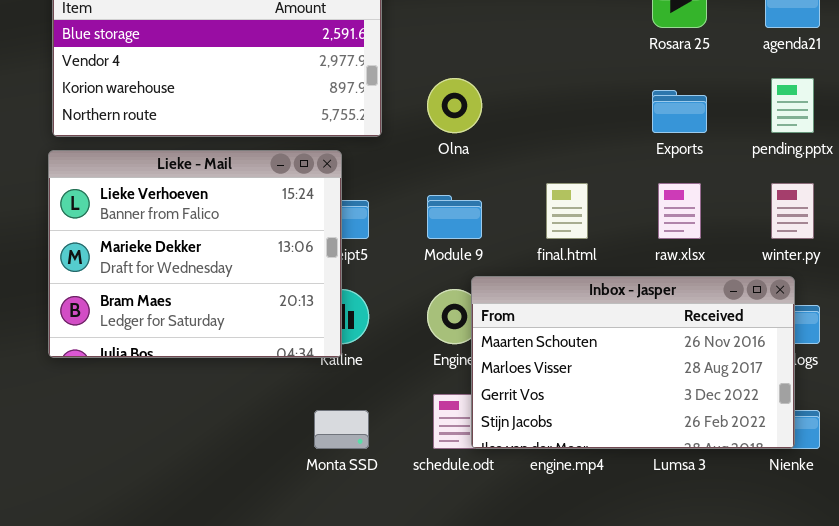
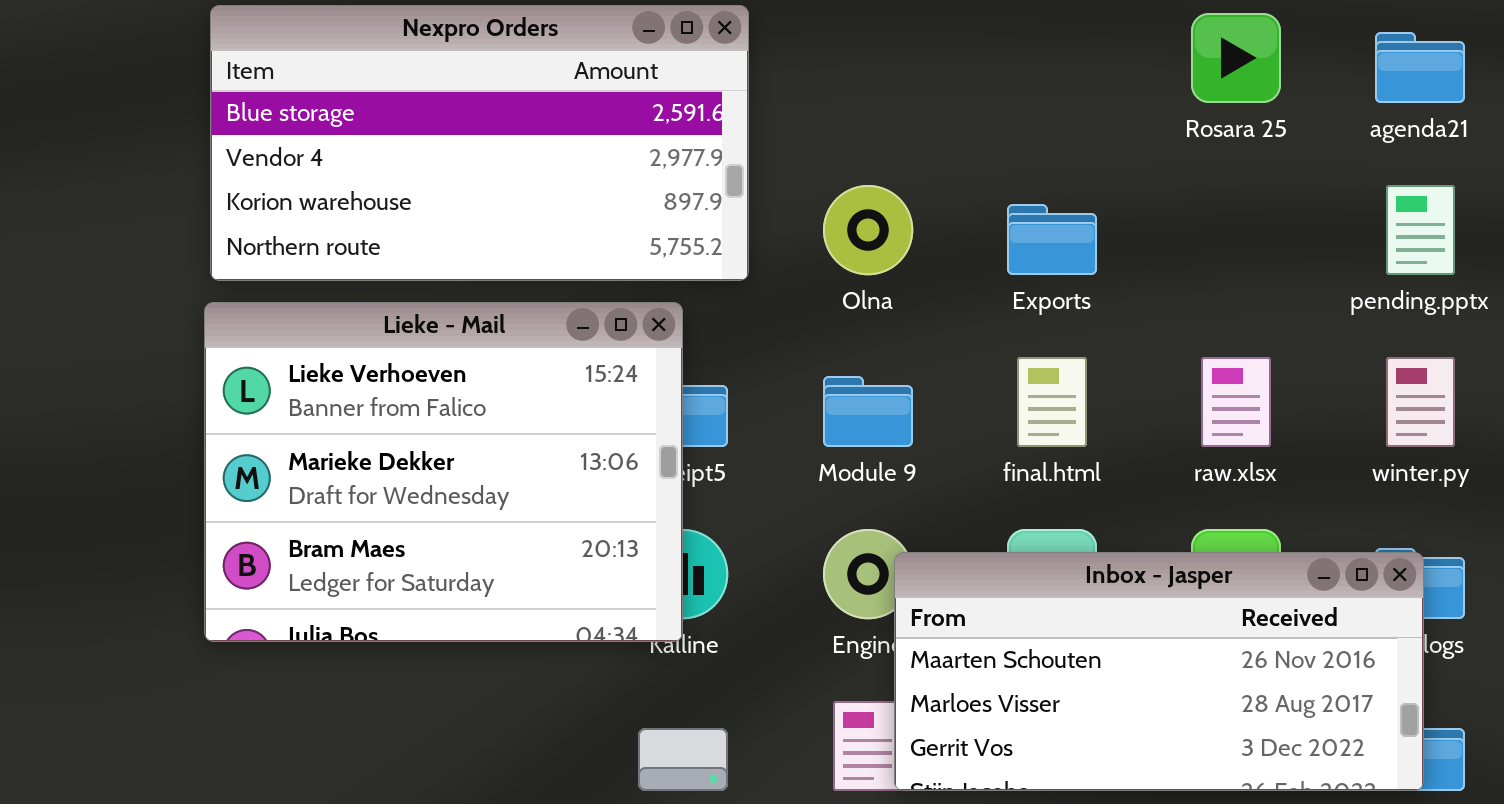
Exports: [652,90,707,133] -> [1007,204,1097,275], moved
Inbox - Jasper: [471,276,795,449] -> [894,552,1424,791], resized

